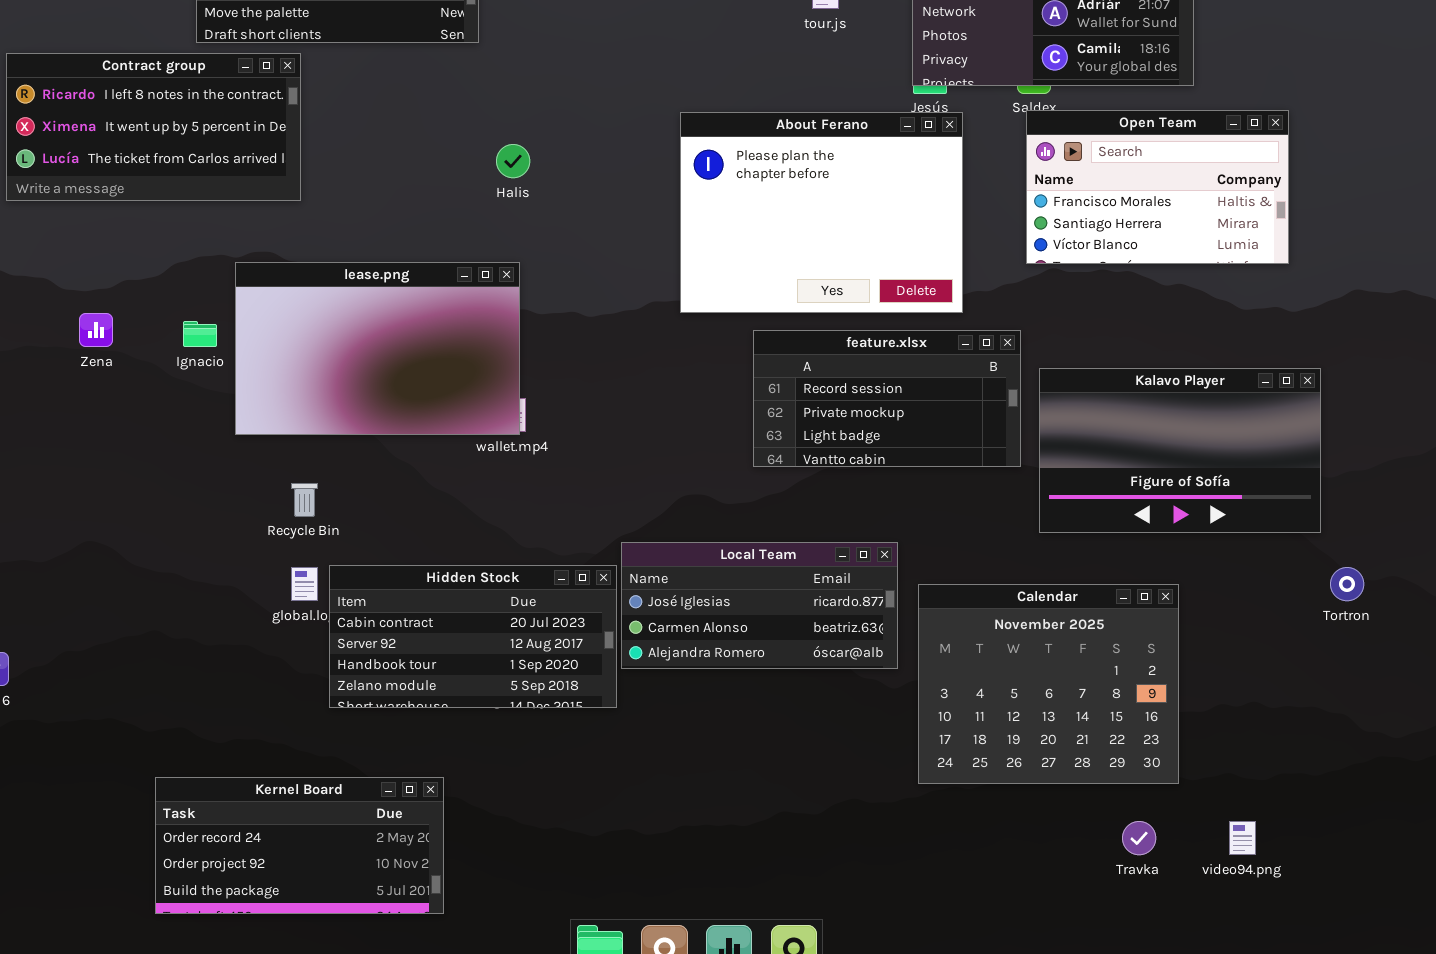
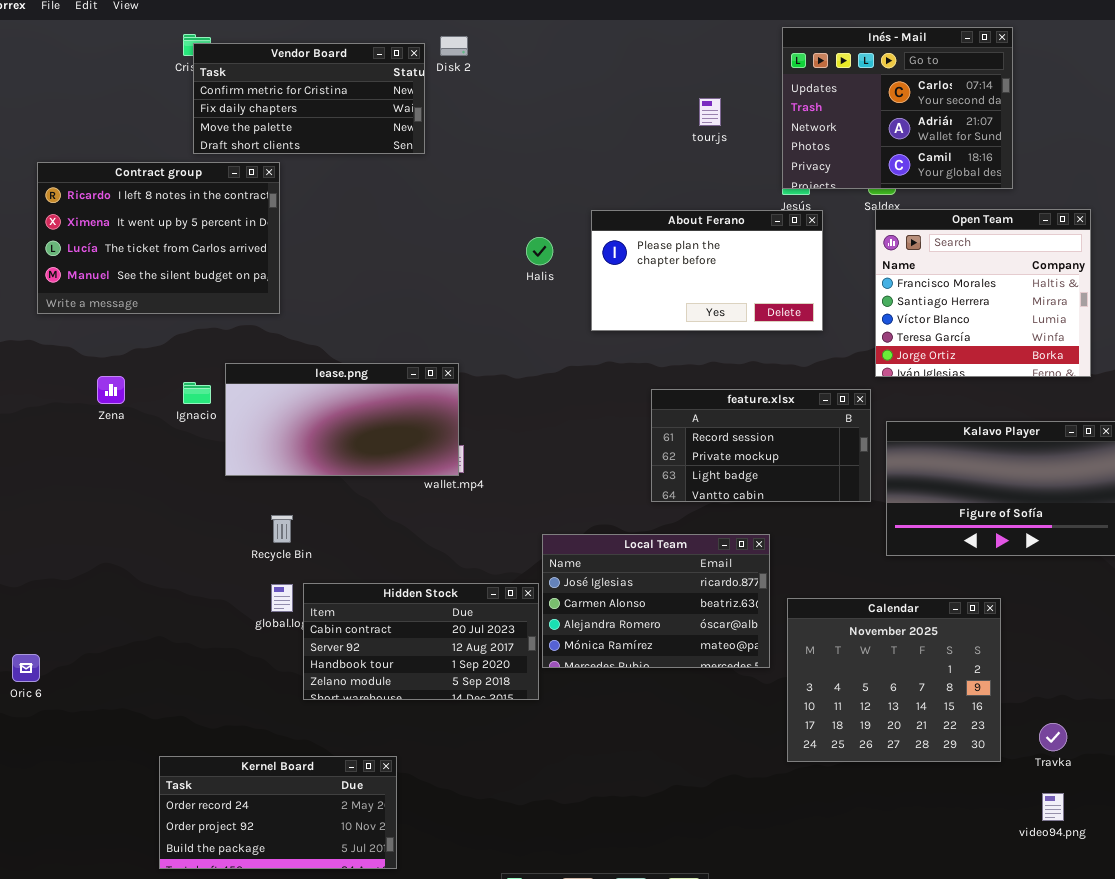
Contract group: [6,53,301,201] -> [37,162,280,314], resized
Open Team: [1026,110,1289,264] -> [875,209,1091,377], resized
About Ferano: [680,112,963,313] -> [591,210,823,331], resized
Halis: [496,144,530,178] -> [526,237,553,265], moved
lease.png: [235,262,520,435] -> [225,363,459,476], resized
Local Team: [621,542,898,669] -> [542,534,770,668], resized
Travka: [1122,821,1156,855] -> [1039,723,1067,751], moved

